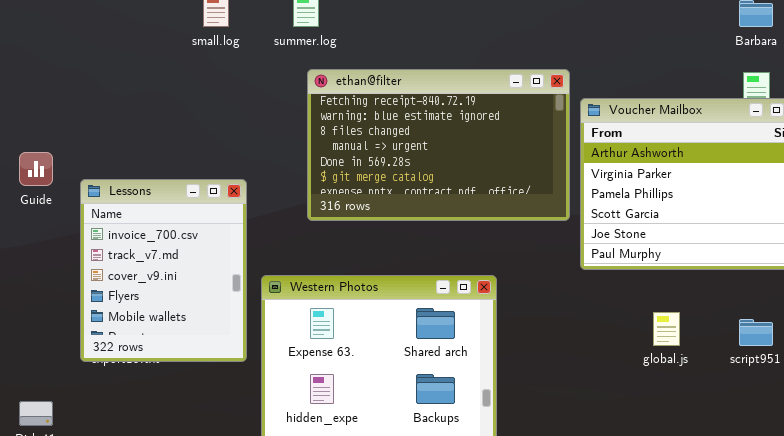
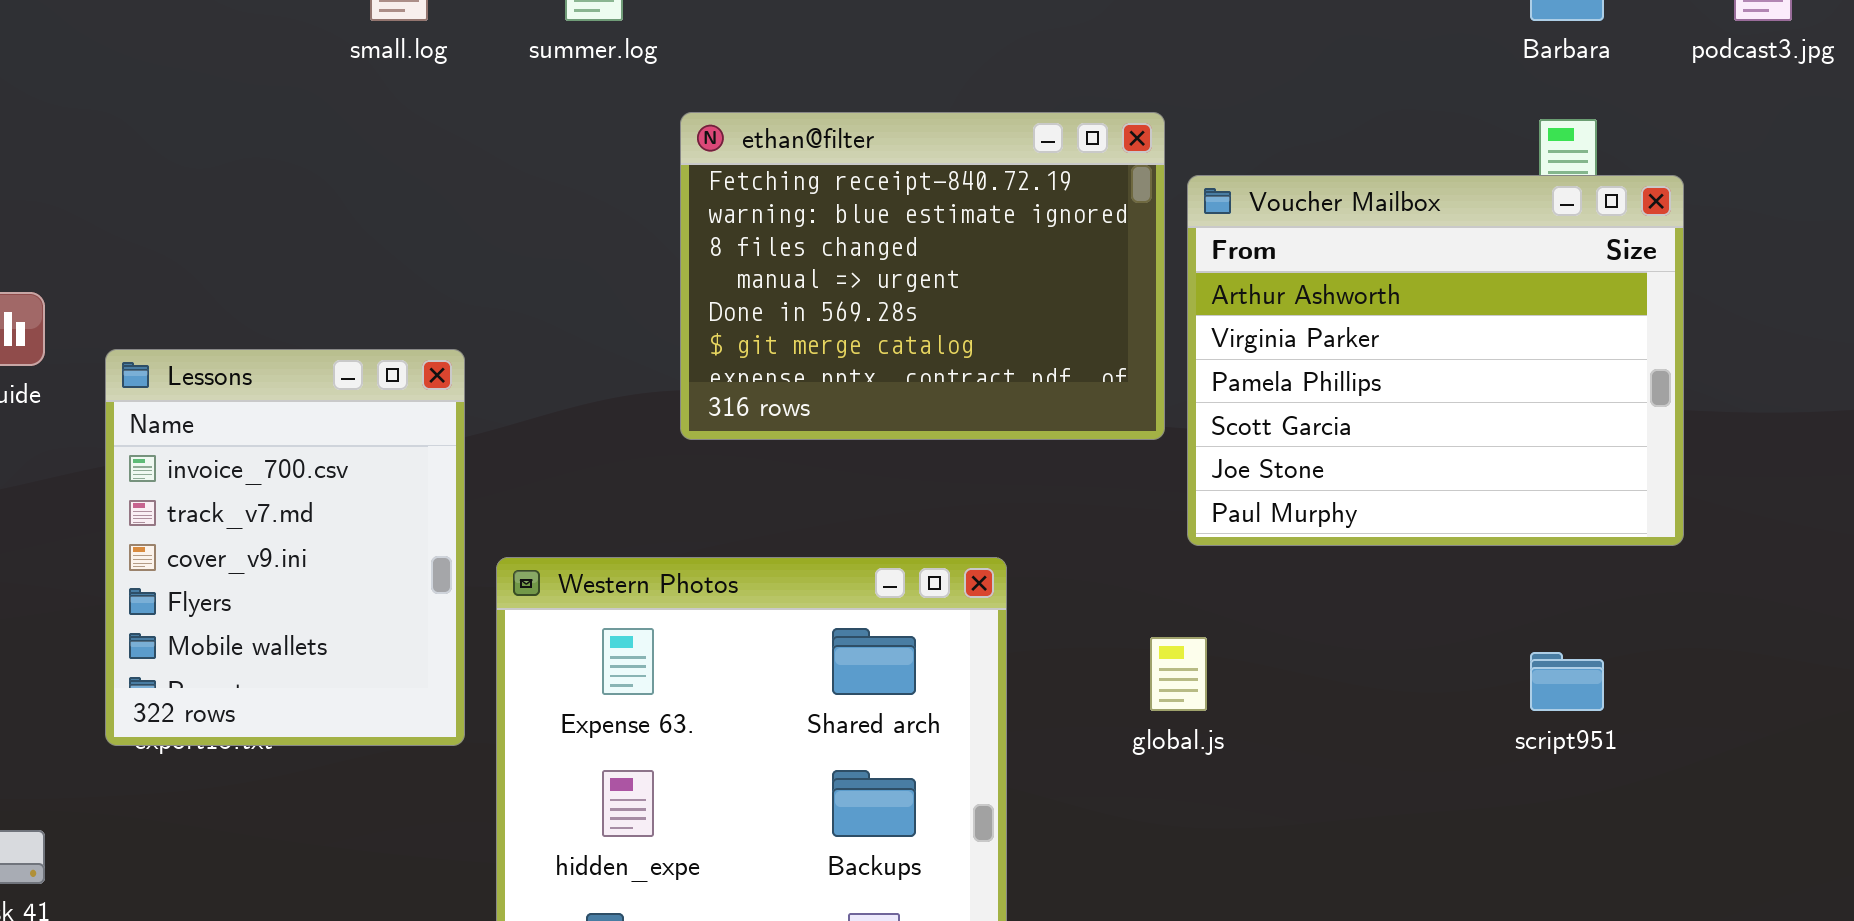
ethan@filter: [307,69,570,221] -> [680,112,1165,440], resized
global.js: [653,312,680,346] -> [1150,637,1207,711], moved

